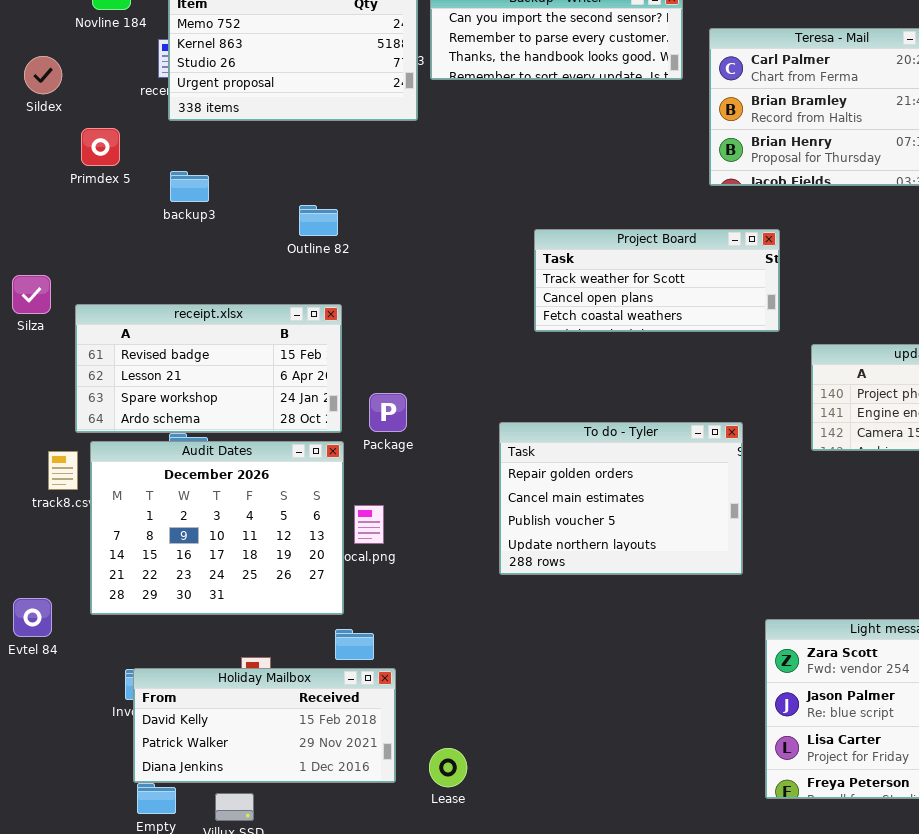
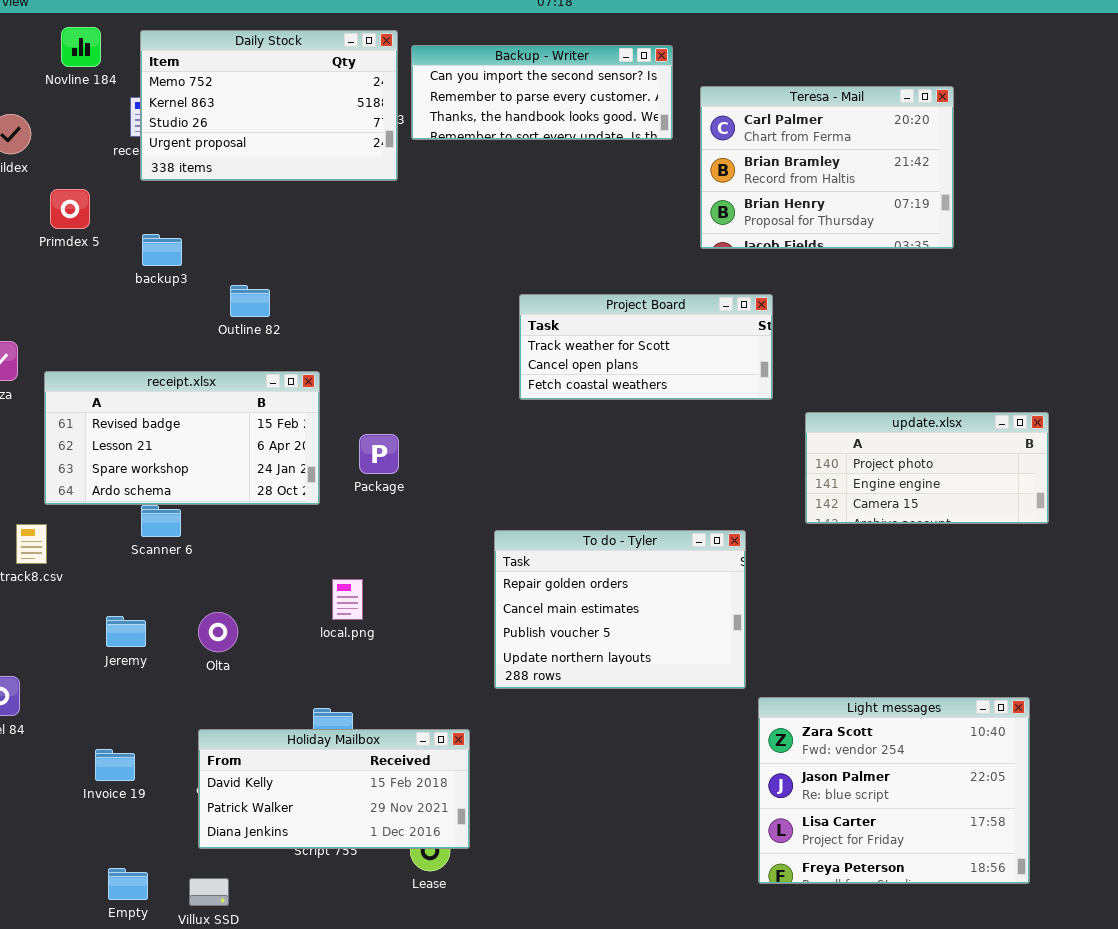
Outline 82: [299,205,338,236] -> [230,285,270,317], moved
Package: [369,393,407,432] -> [359,434,399,474], moved
To do - Tyler: [499,422,743,575] -> [494,530,746,689], moved
Audit Dates: [90,441,344,615] -> none, closed
Holiday Mailbox: [133,668,396,783] -> [198,729,470,849], moved

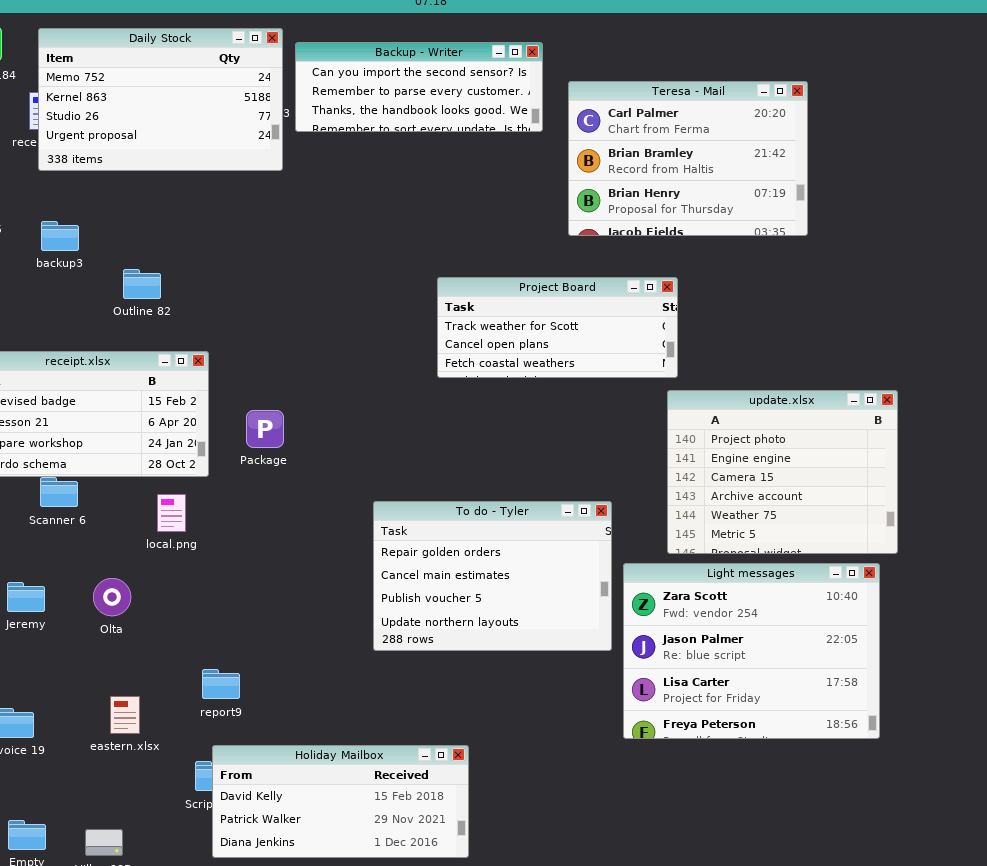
Project Board: [519,294,773,400] -> [437,277,678,378], moved
update.xlsx: [805,412,1049,524] -> [667,390,898,554], resized
local.png: [332,579,363,620] -> [157,494,186,532], moved
Light messages: [758,697,1030,884] -> [623,563,880,739], moved
Holiday Mailbox: [198,729,470,849] -> [212,745,469,858], moved

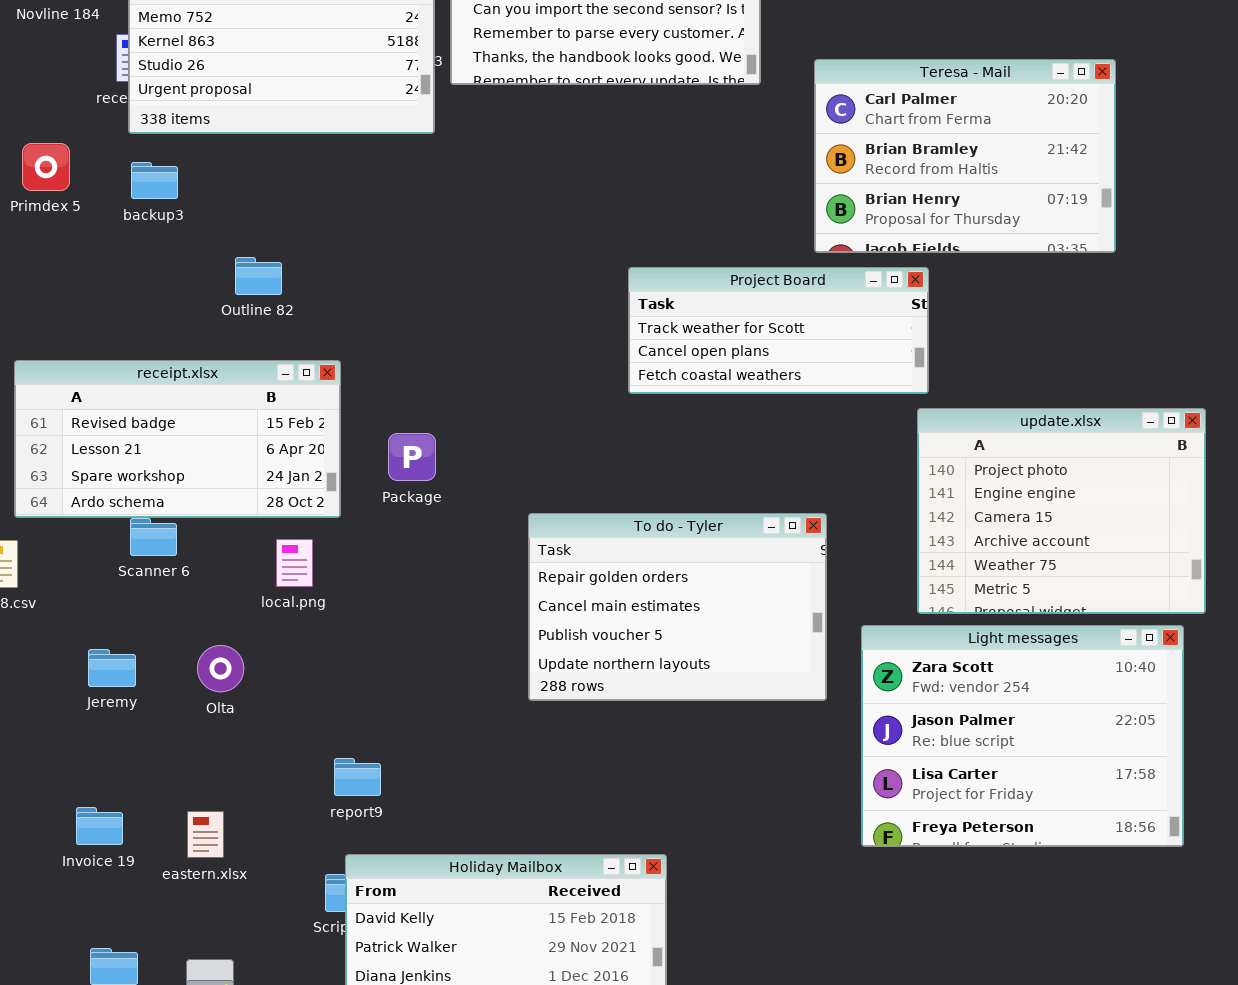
Teresa - Mail: [568,81,808,236] -> [814,59,1116,253], moved
backup3: [41,221,79,251] -> [131,162,178,199], moved
To do - Tyler: [373,501,612,651] -> [528,513,827,701], moved
eastern.xlsx: [110,696,140,734] -> [187,811,224,858], moved

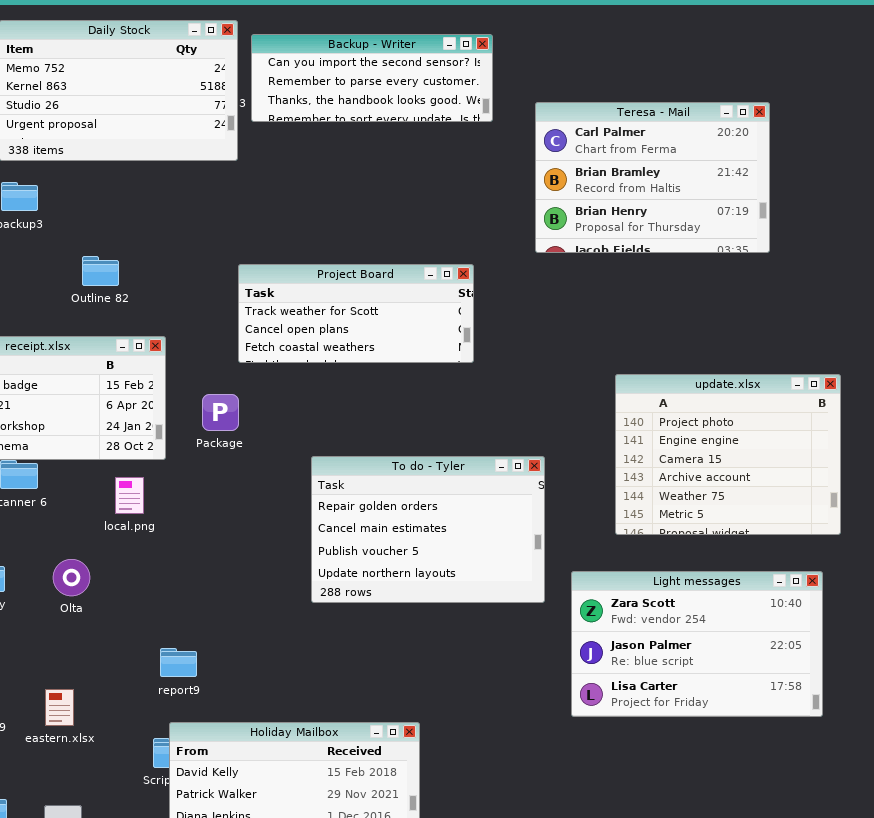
Project Board: [628,267,929,394] -> [238,264,474,363], moved
Light messages: [861,625,1184,847] -> [571,571,823,717], resized

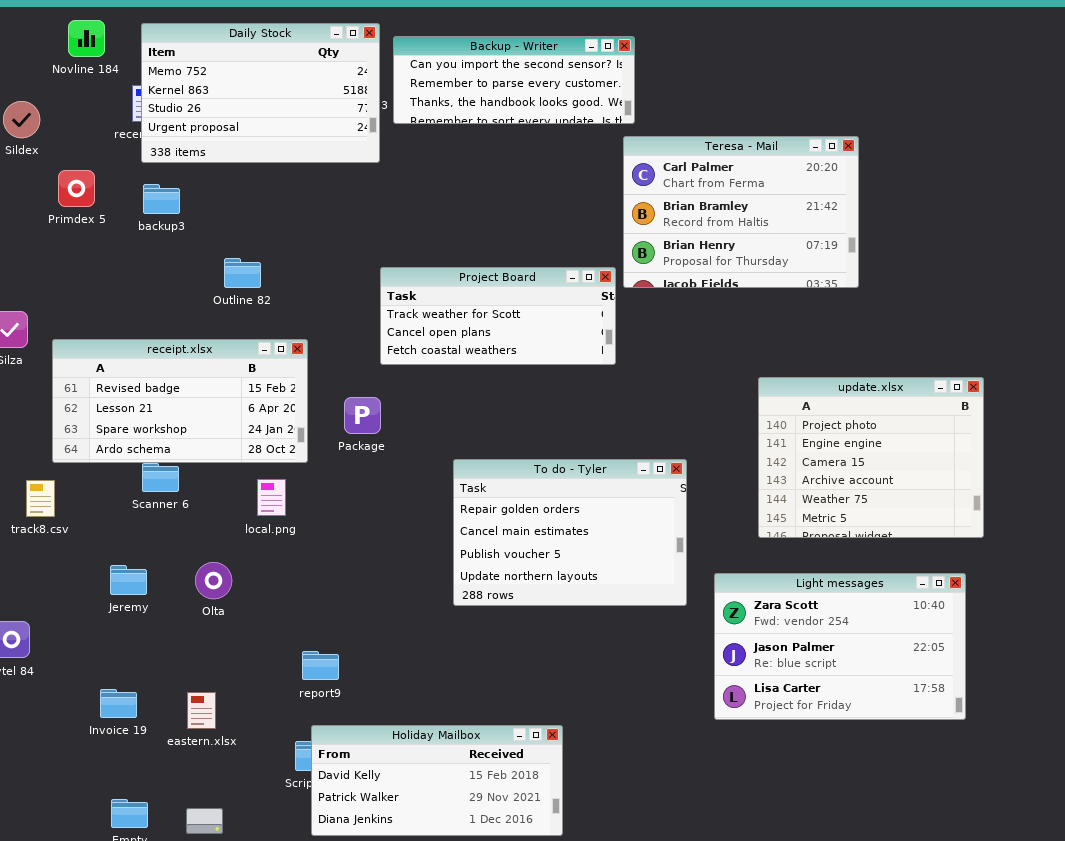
Teresa - Mail: [535,102,770,253] -> [623,136,859,288], moved

